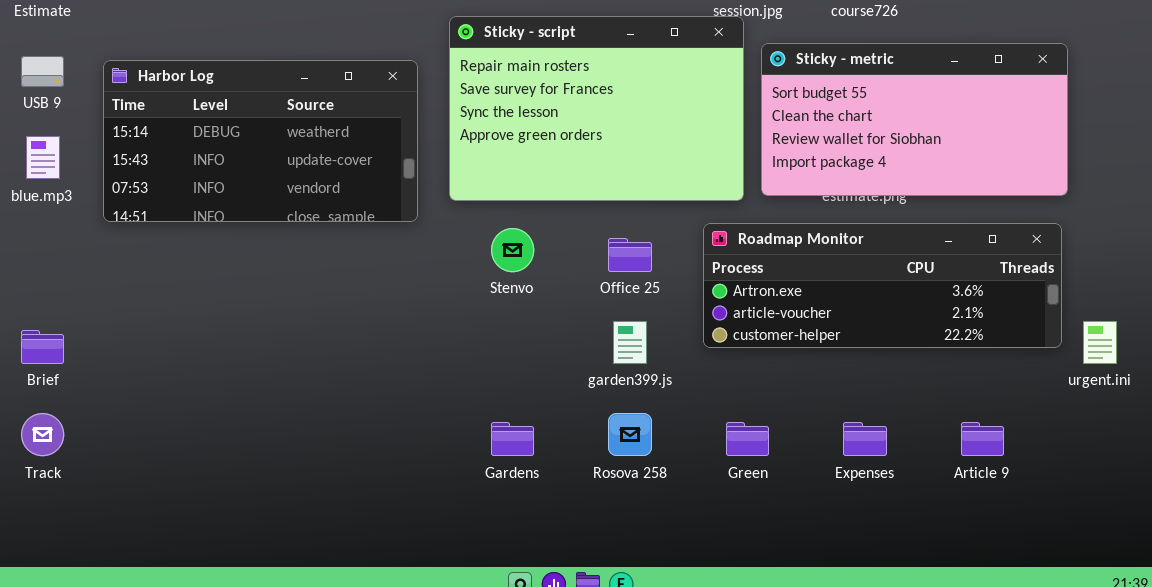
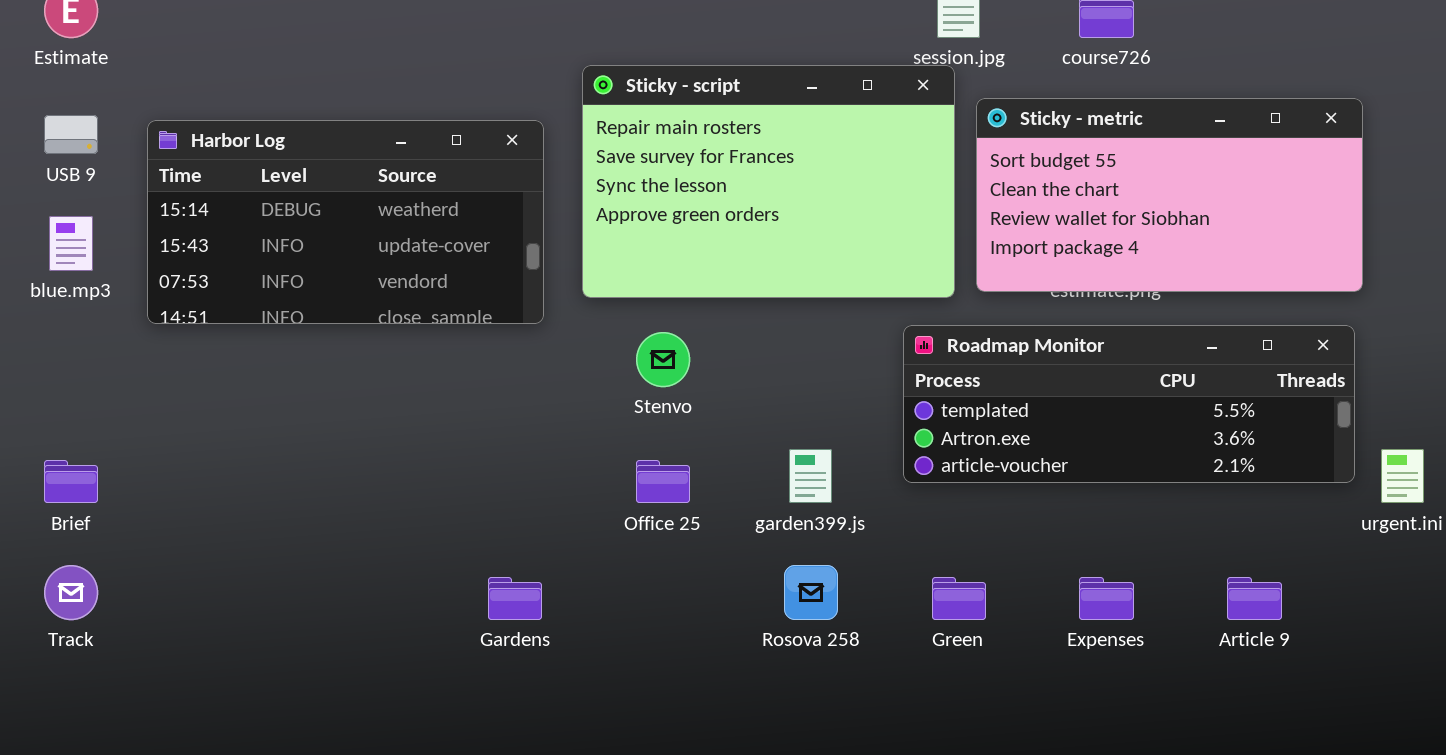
Roadmap Monitor: [703,223,1062,348] -> [903,325,1355,483], scrolled up 1 row
Office 25: [608,238,652,272] -> [636,460,690,503], moved
Gardens: [491,422,534,456] -> [488,577,542,620], moved

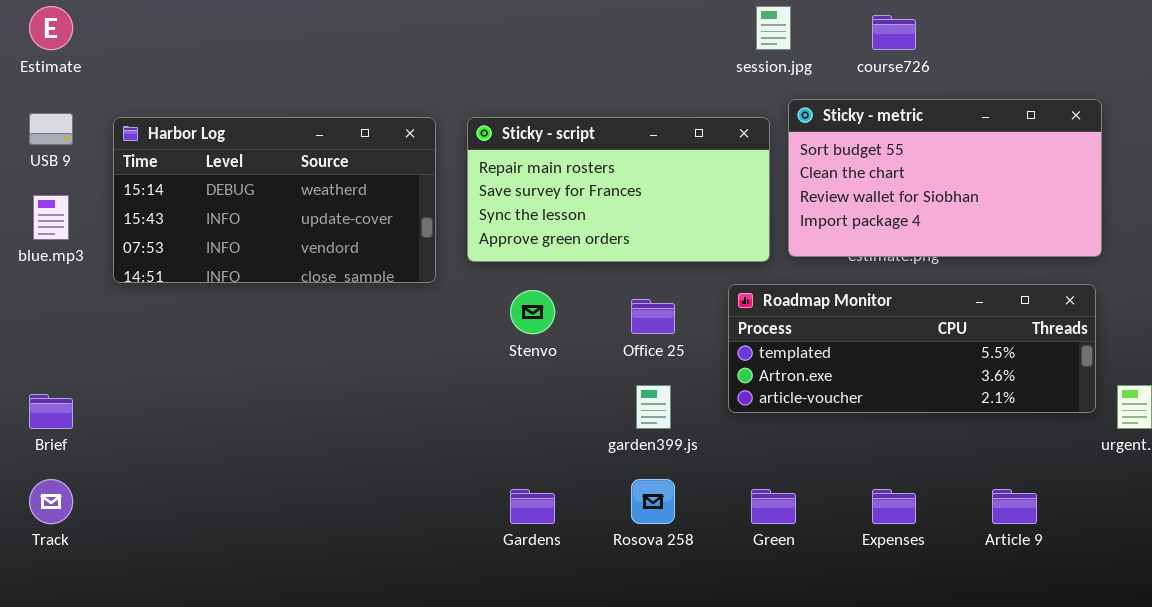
Sticky - script: [582,65,955,298] -> [467,117,770,262], resized
Office 25: [636,460,690,503] -> [631,299,675,334], moved
Gardens: [488,577,542,620] -> [510,489,555,524], moved

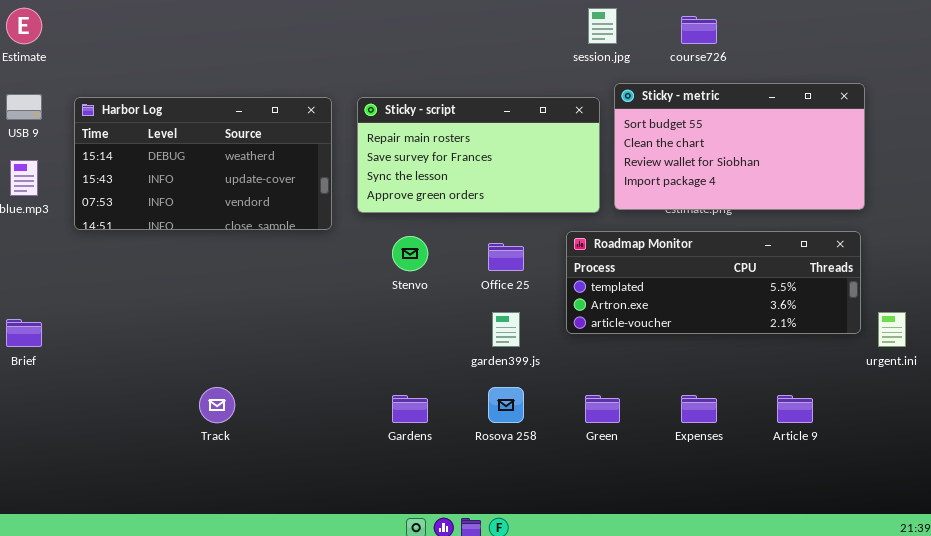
Track: [29,479,73,524] -> [199,387,235,423], moved

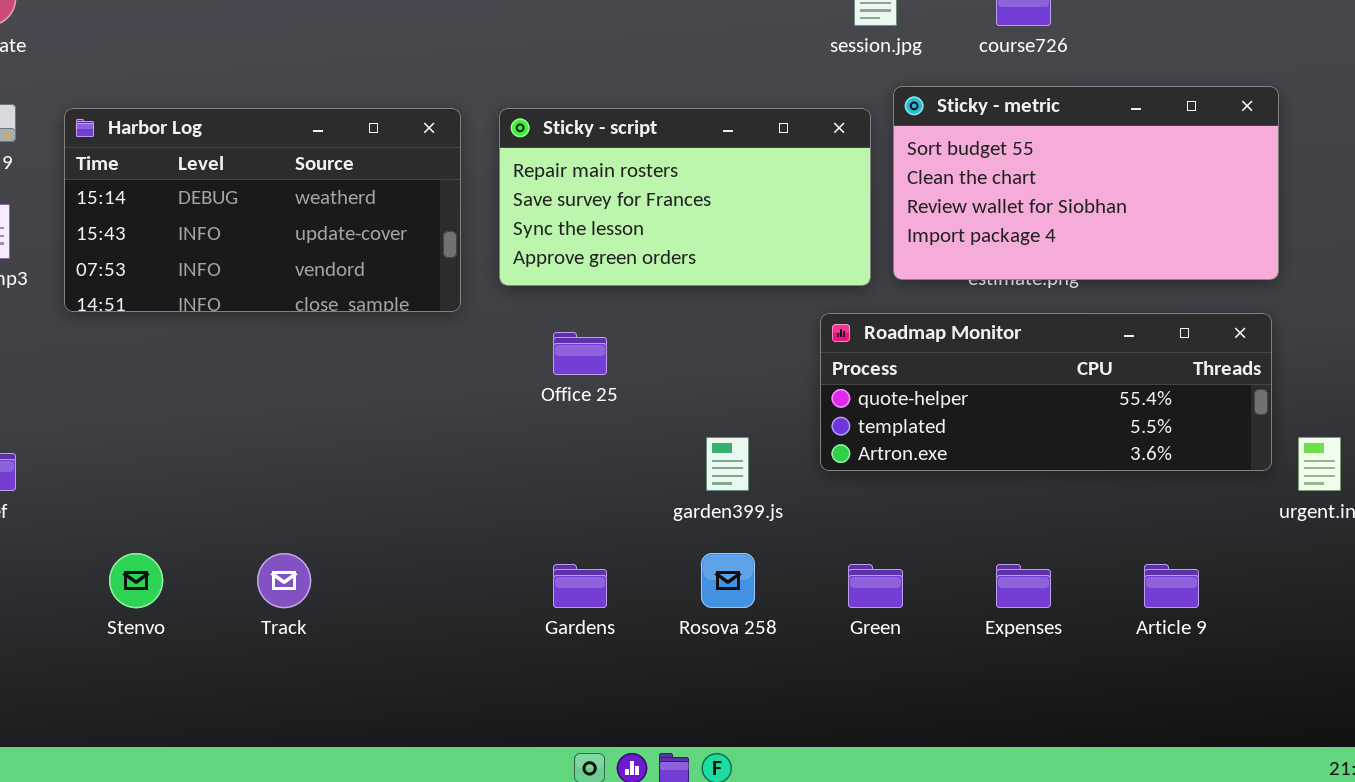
Roadmap Monitor: [566,231,861,334] -> [820,313,1272,471], scrolled up 1 row
Stenvo: [392,236,428,271] -> [109,553,163,608], moved
Office 25: [488,243,524,271] -> [553,332,607,375], moved

